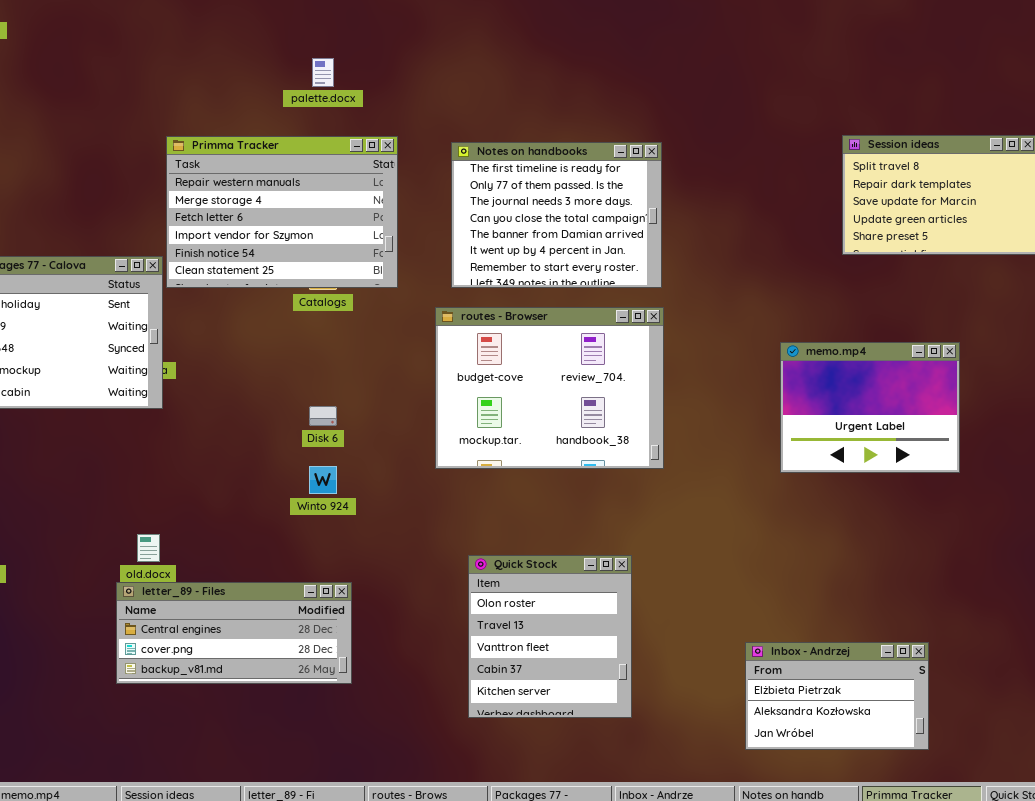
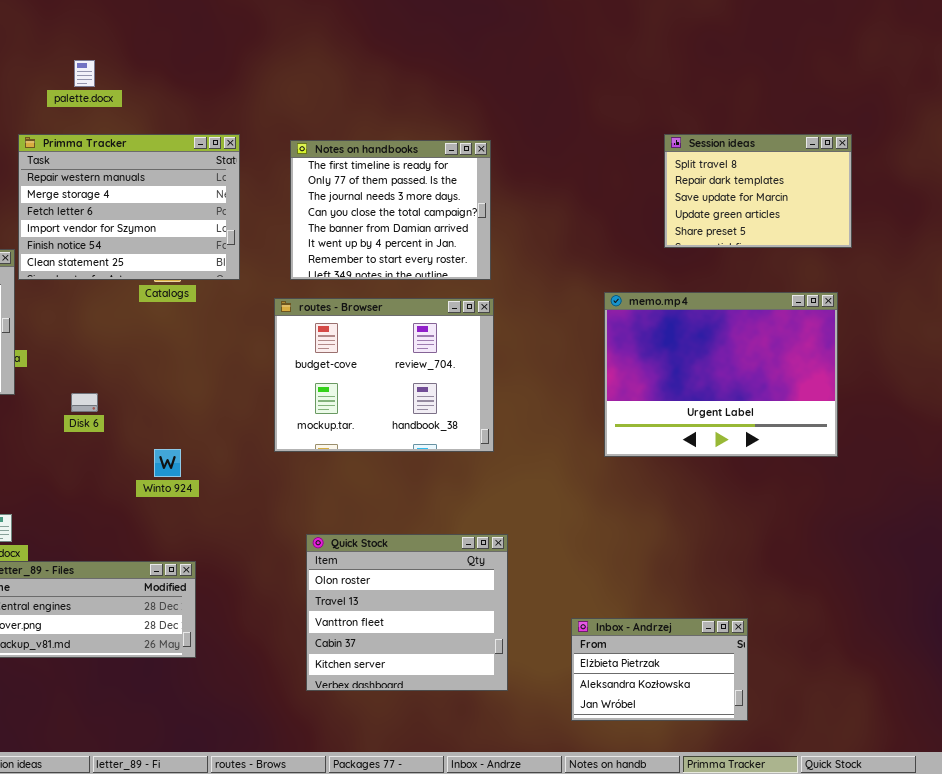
palette.docx: [312,58,334,87] -> [74,60,95,87], moved
memo.mp4: [780,342,960,473] -> [604,292,838,457], resized
Disk 6: [309,406,337,426] -> [71,393,98,412], moved
Quick Stock: [468,555,632,718] -> [306,534,508,691], resized

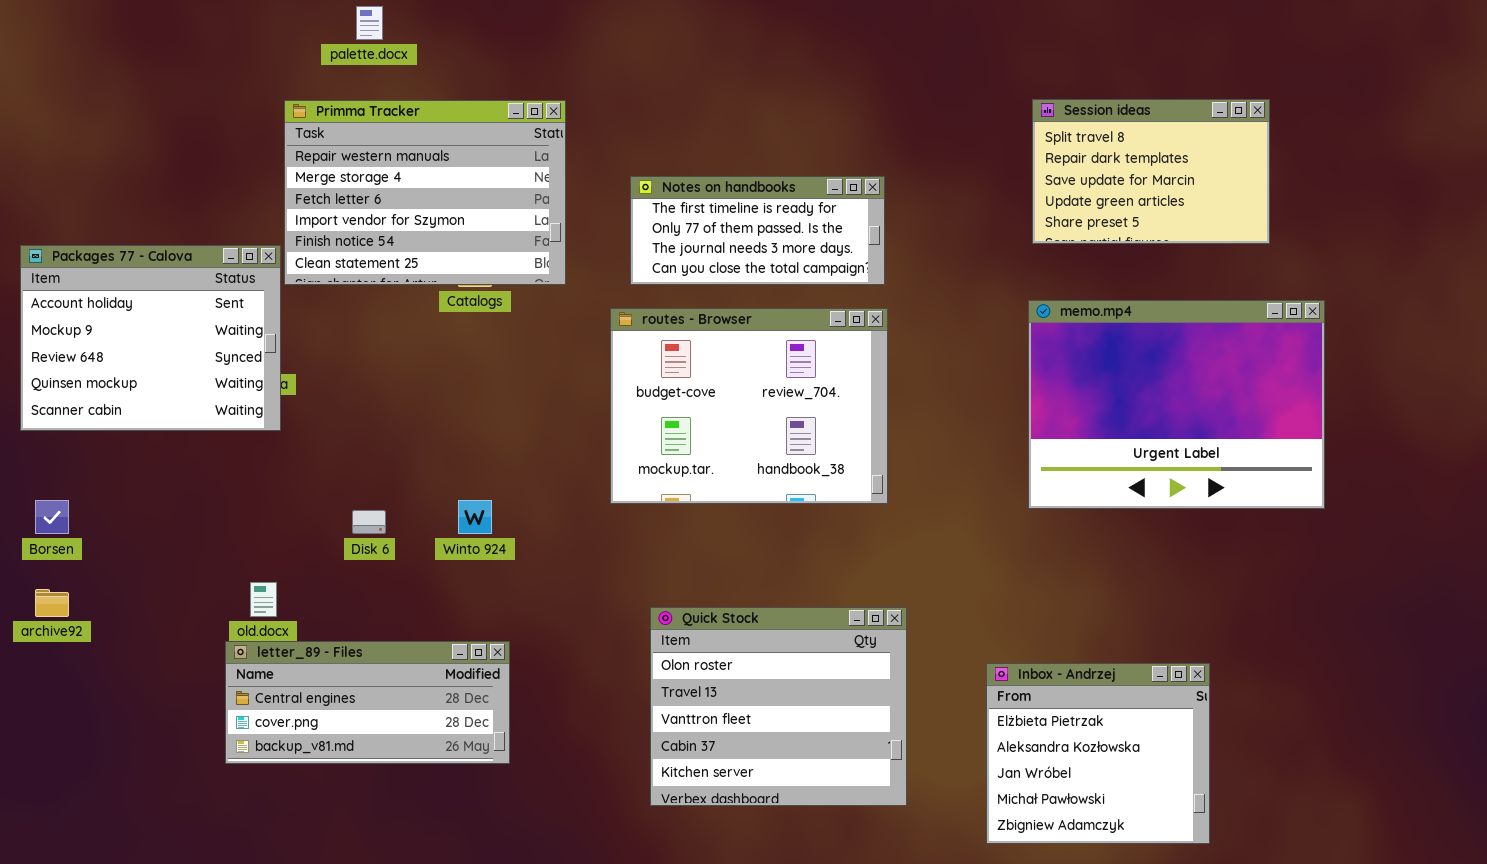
Session ideas: [664,134,852,248] -> [1032,99,1270,244], moved
Notes on handbooks: [290,140,491,280] -> [630,176,885,285], resized
Disk 6: [71,393,98,412] -> [352,510,386,534], moved
Inbox - Andrzej: [571,618,748,721] -> [986,663,1210,844], resized

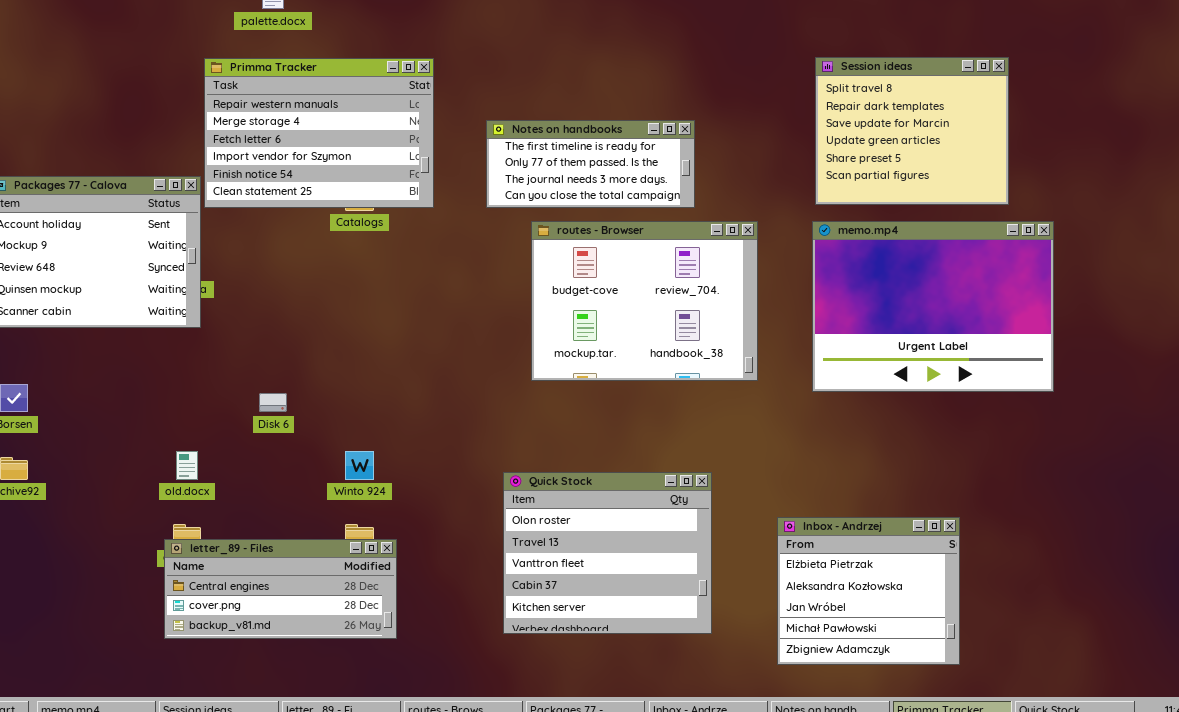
Session ideas: [1032,99,1270,244] -> [815,57,1009,205], resized
routes - Browser: [610,308,888,504] -> [531,221,758,381], moved
Winto 924: [458,500,492,534] -> [345,451,374,480], moved
letter_89 - Files: [225,641,510,764] -> [164,539,397,639], moved

